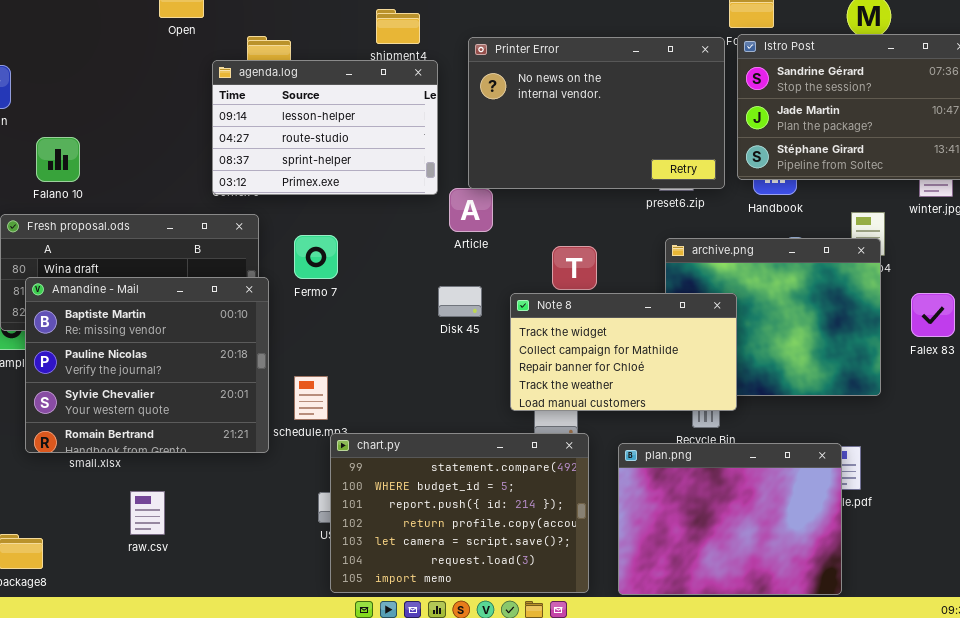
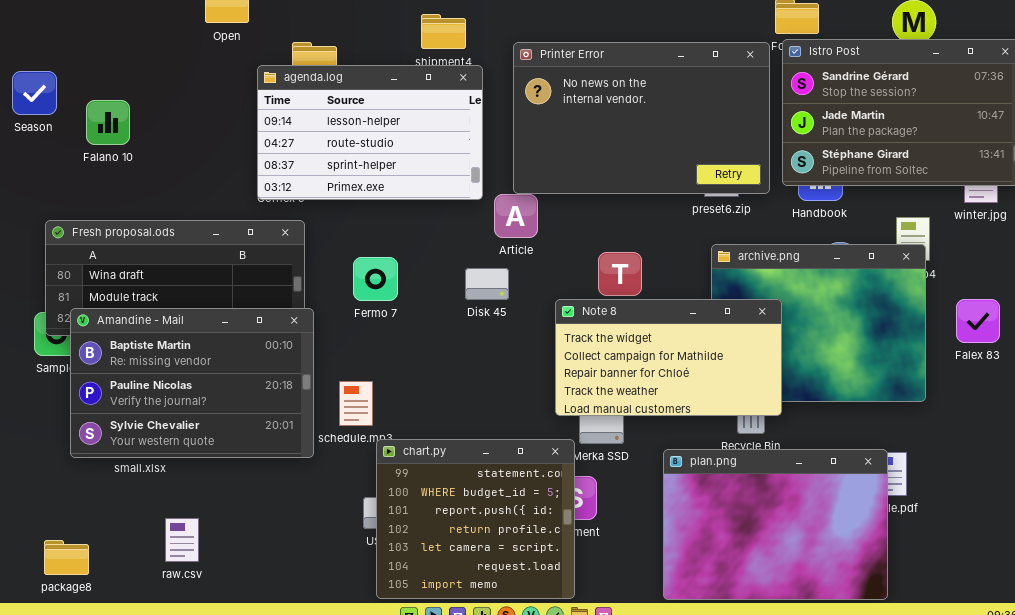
Falano 10: [36,137,80,182] -> [86,100,130,145], moved
Fermo 7: [294,235,338,279] -> [353,257,398,301], moved
Amandine - Mail: [25,277,269,453] -> [70,308,314,458], resized
Disk 45: [438,286,482,317] -> [465,268,509,300], moved
chart.py: [330,433,589,593] -> [376,439,575,599], resized
raw.csv: [130,491,165,535] -> [165,518,199,562], moved

